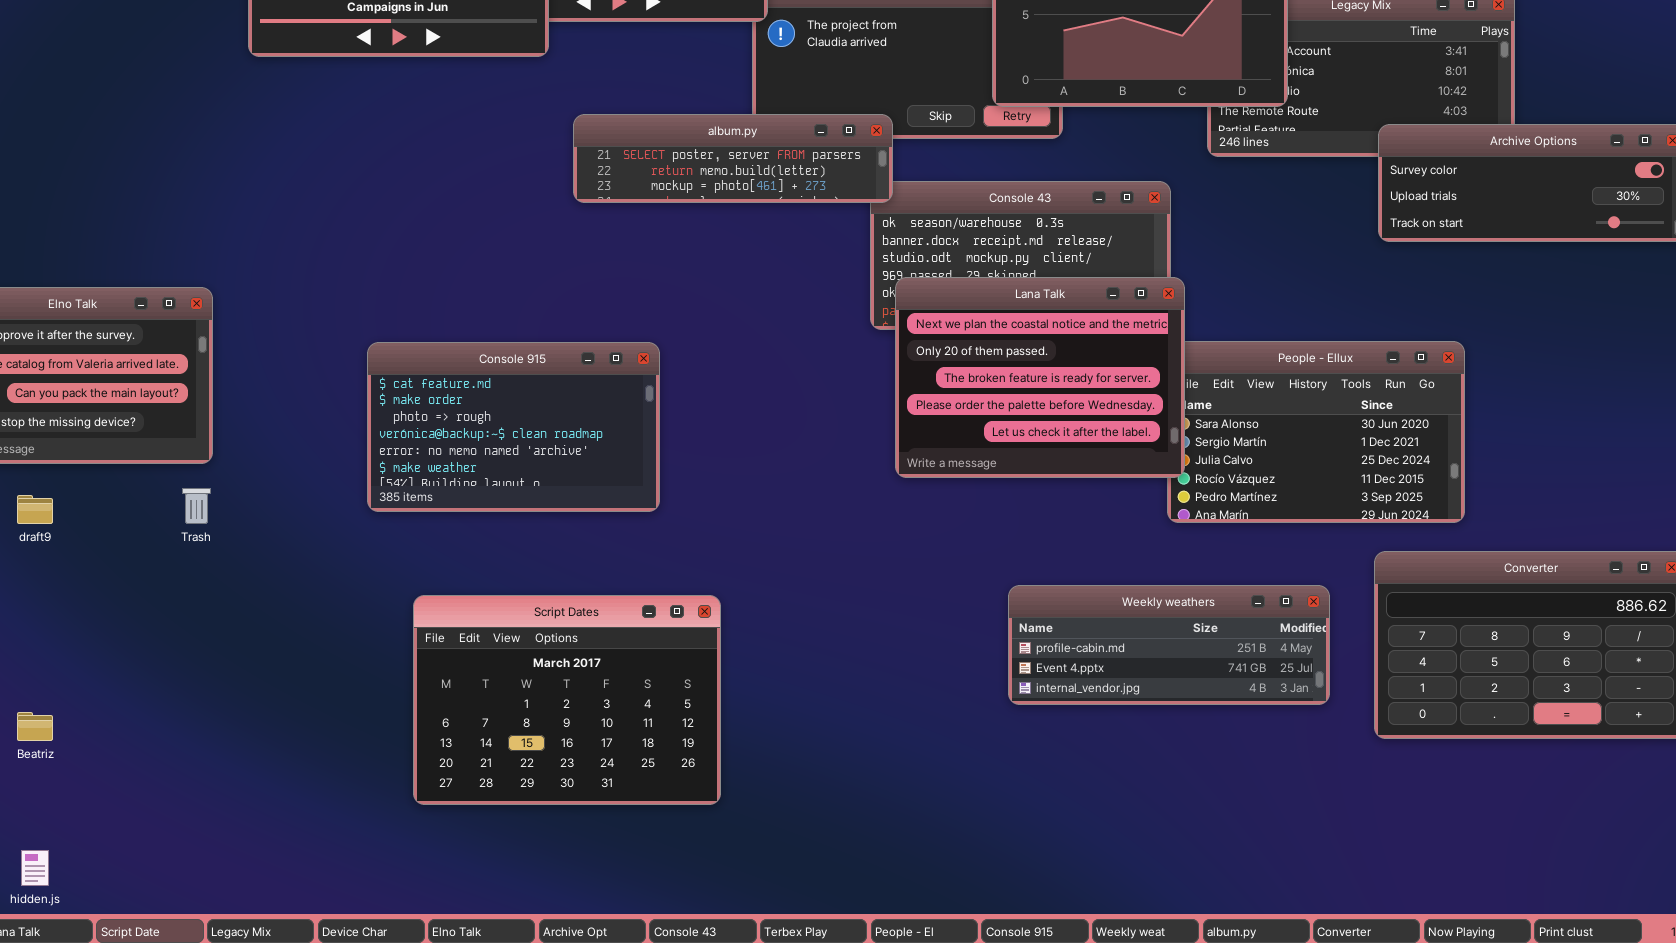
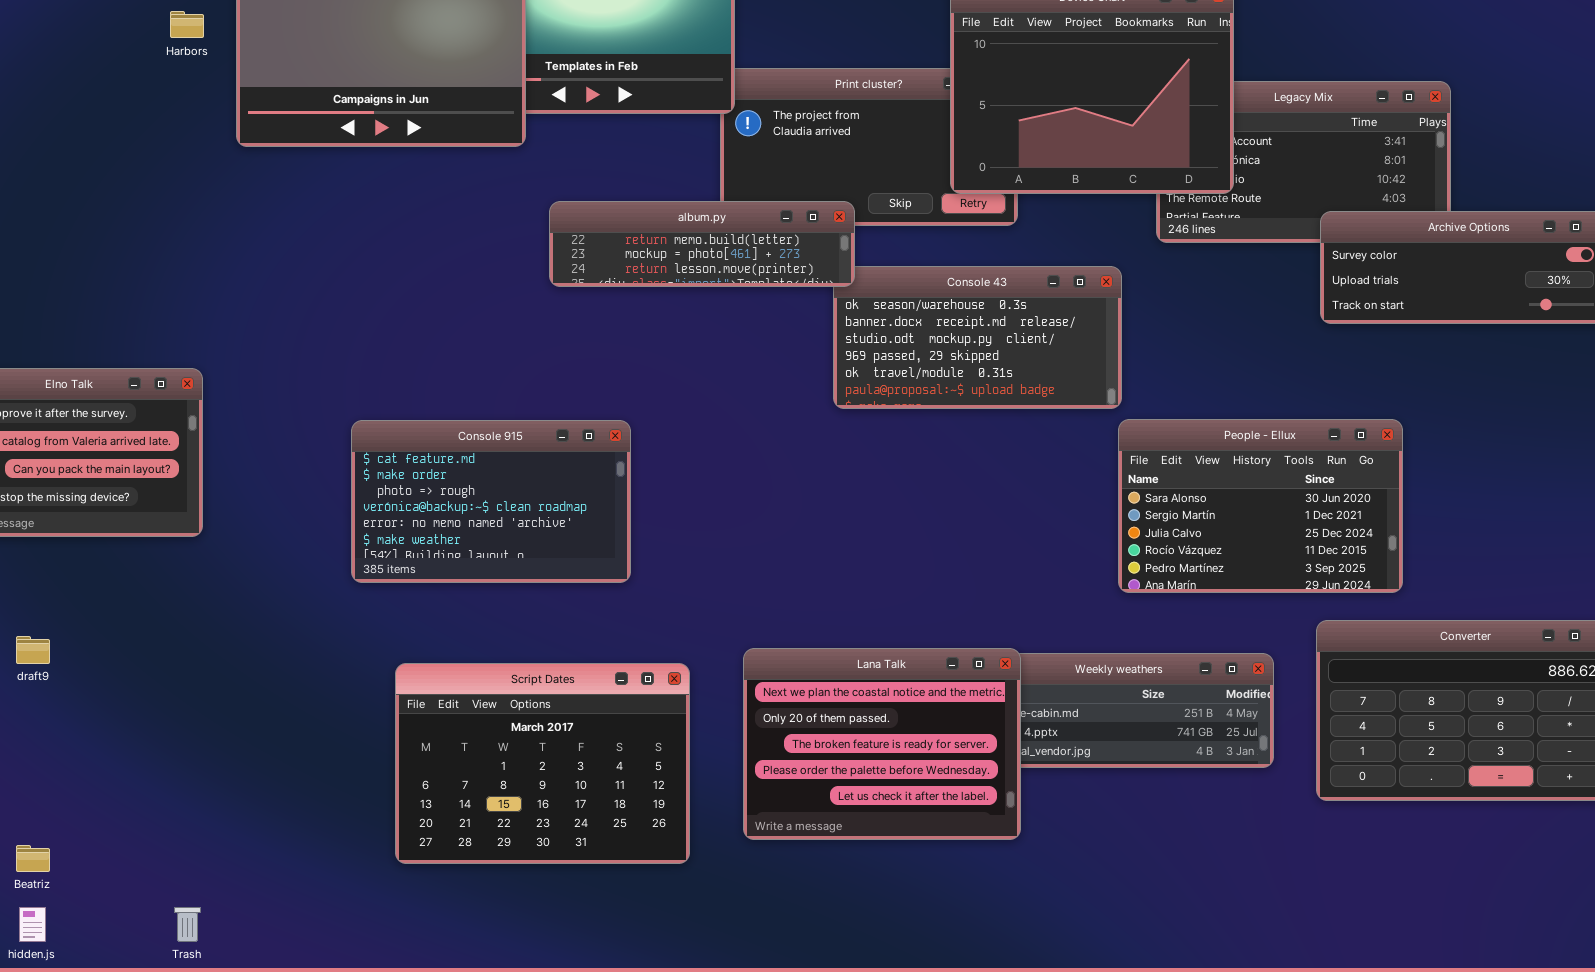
album.py: [573,114,893,203] -> [549,201,855,287], scrolled down 1 row
Lana Talk: [895,277,1185,478] -> [743,648,1021,840], moved
Trash: [182,488,211,524] -> [174,907,201,942], moved
draft9: [17,495,53,524] -> [16,636,50,664], moved
Beatriz: [17,712,53,741] -> [16,845,50,872], moved

